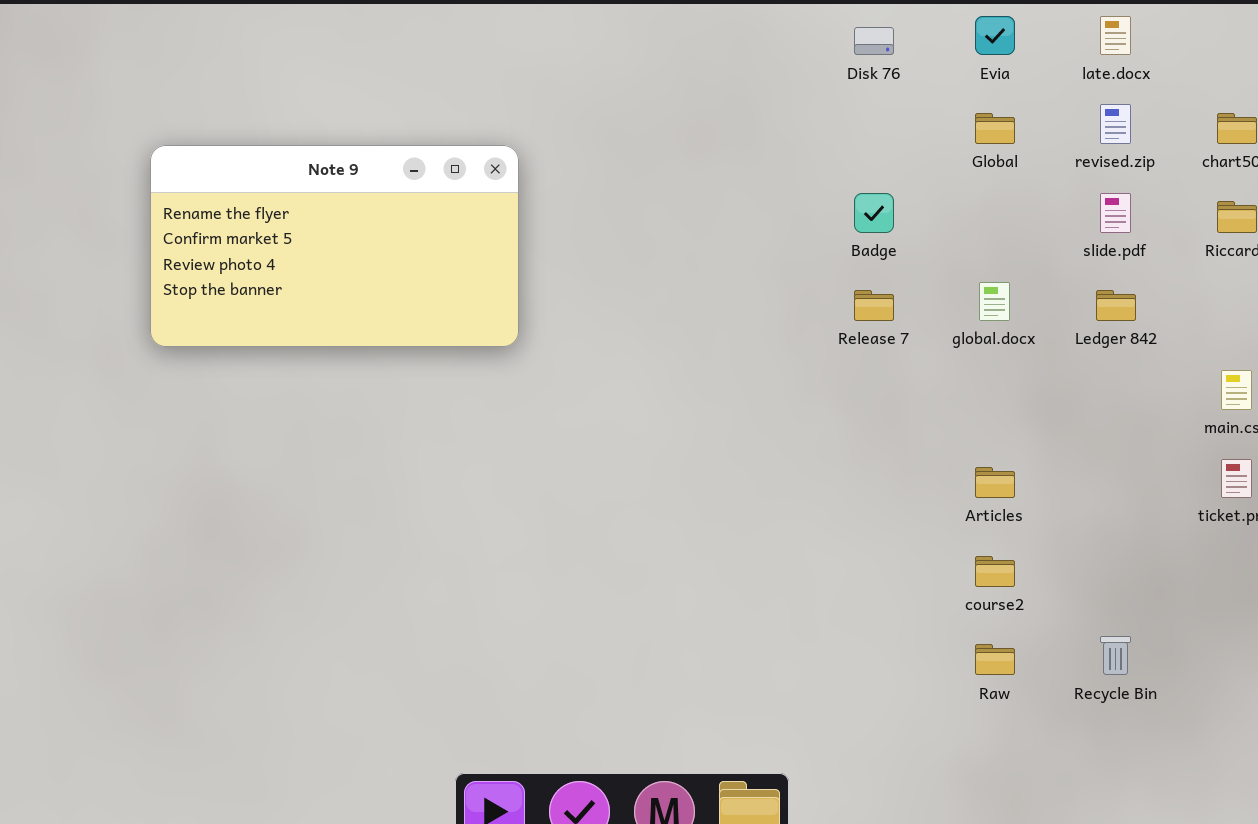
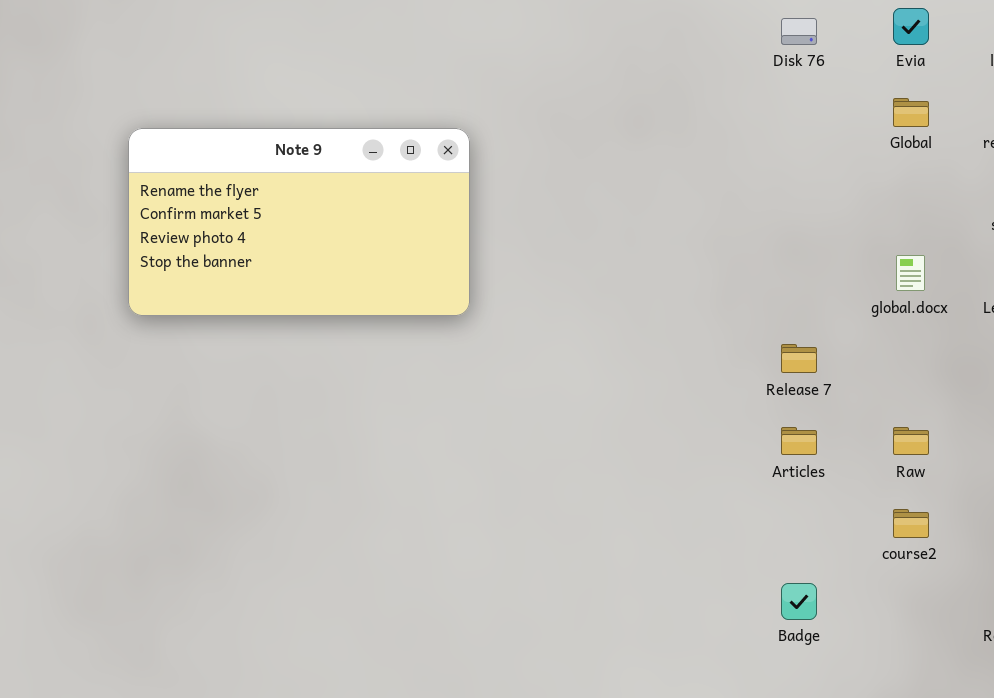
Badge: [854,193,894,233] -> [781,583,817,620], moved
Release 7: [854,290,894,321] -> [781,344,817,373], moved
Articles: [975,467,1015,498] -> [781,427,817,455], moved
Raw: [975,644,1015,675] -> [893,427,929,455], moved

